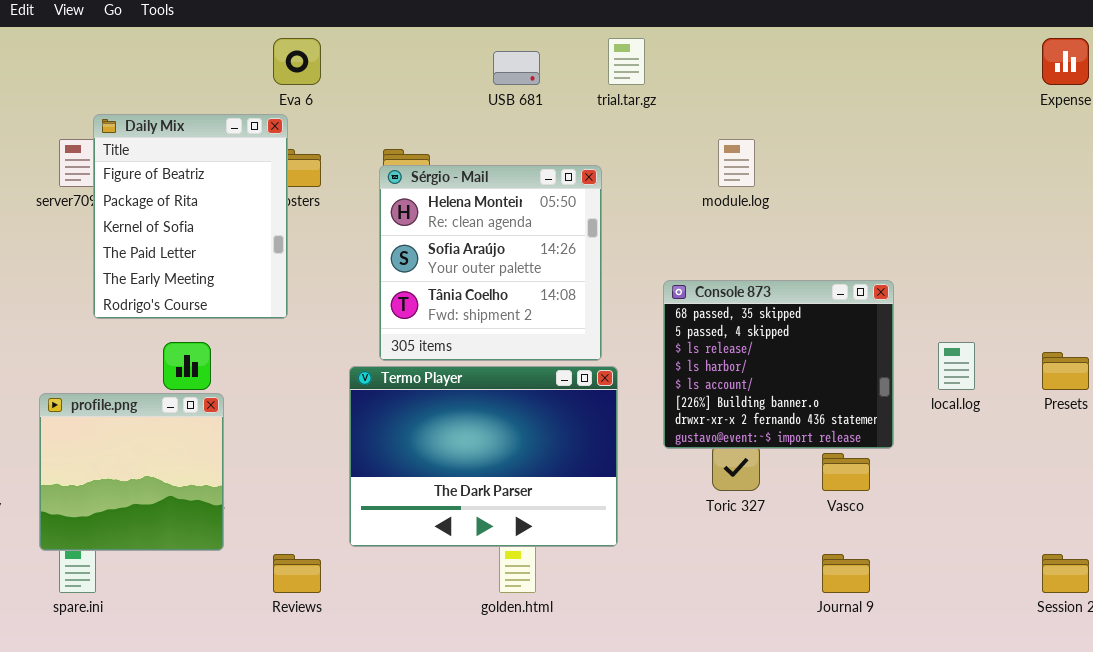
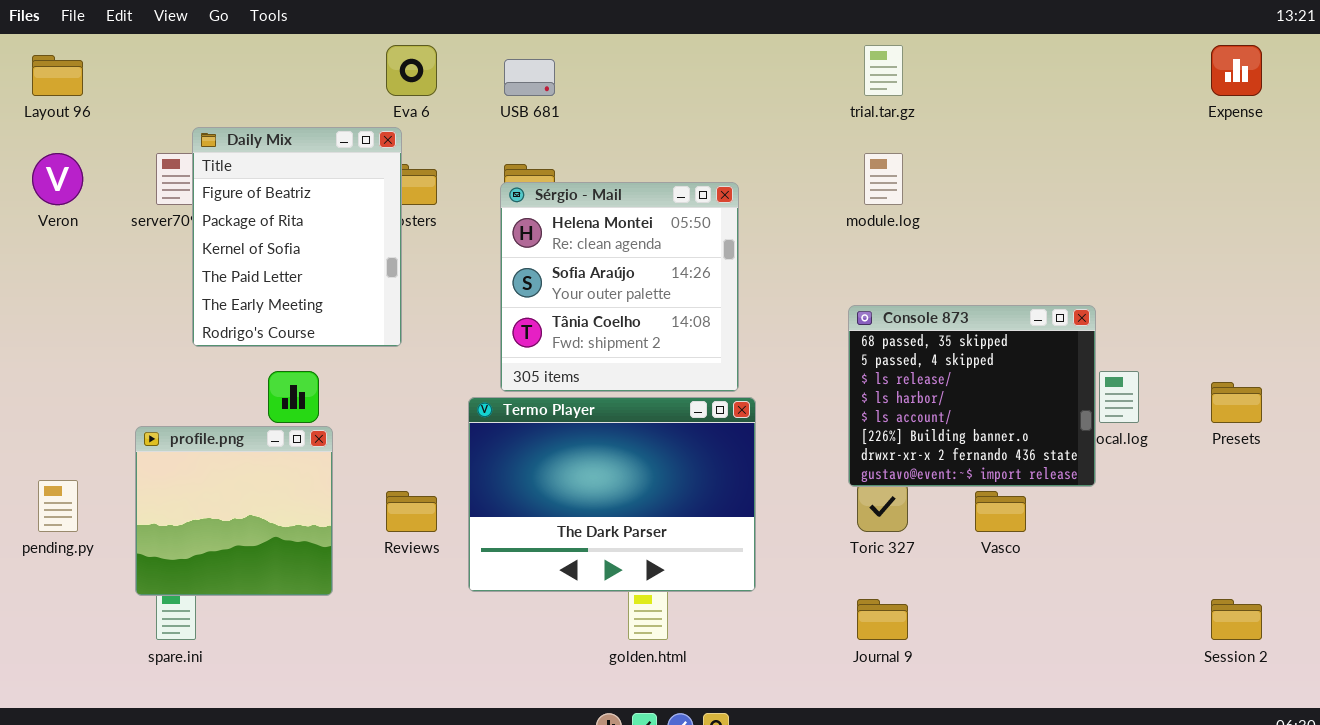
trial.tar.gz: [608,38,645,85] -> [864,45,903,96], moved
USB 681: [493,51,540,85] -> [504,59,555,96], moved
Console 873: [663,280,894,449] -> [848,305,1096,487], moved
Reviews: [273,554,321,593] -> [386,491,437,532], moved
Journal 9: [822,554,870,593] -> [857,599,908,640], moved

